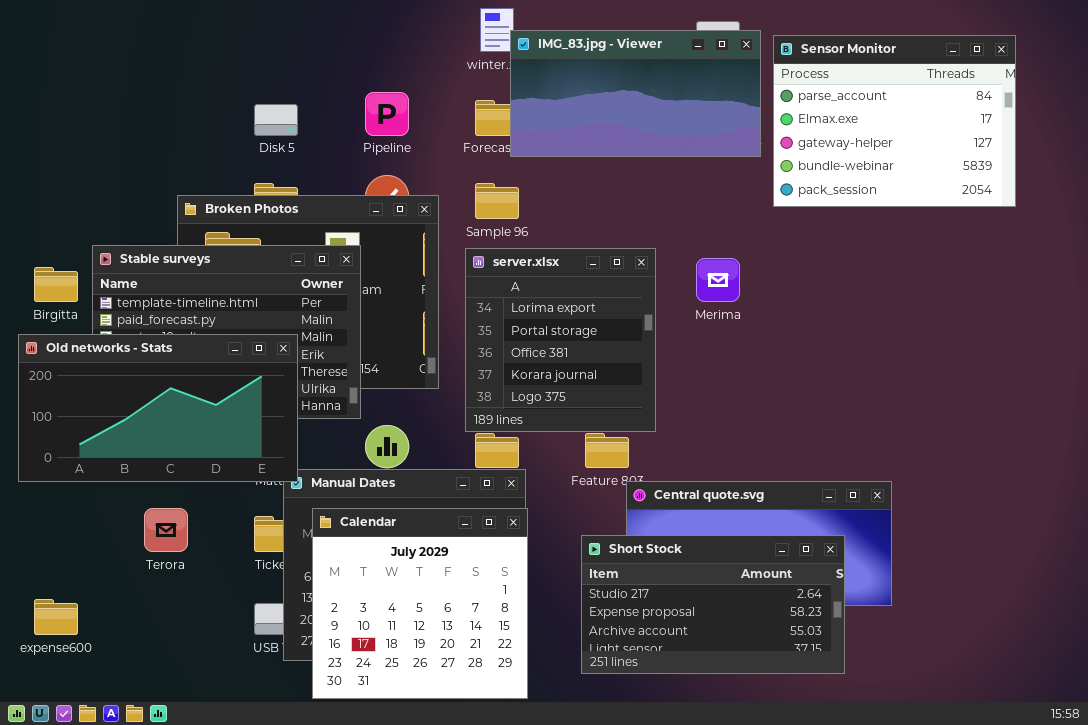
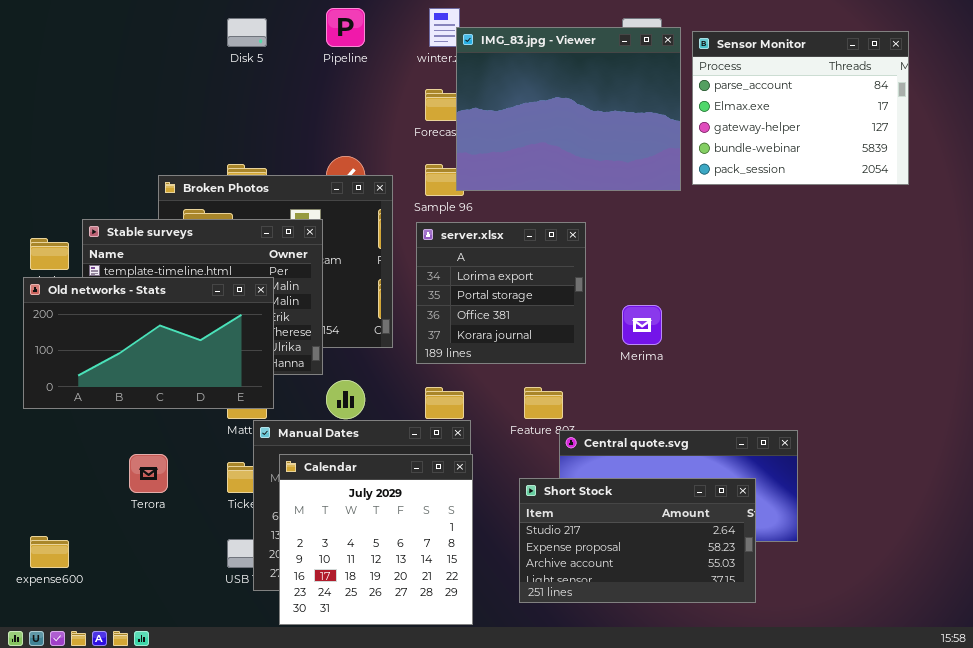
IMG_83.jpg - Viewer: [510,30,761,157] -> [456,27,681,191], resized
Pipeline: [365,92,409,136] -> [326,8,365,47], moved
Disk 5: [254,104,298,136] -> [227,18,267,47], moved
server.xlsx: [465,248,656,432] -> [416,222,586,364], resized
Merima: [696,258,740,302] -> [622,305,662,345], moved
Old networks - Stats: [18,334,298,482] -> [23,277,274,409], moved

